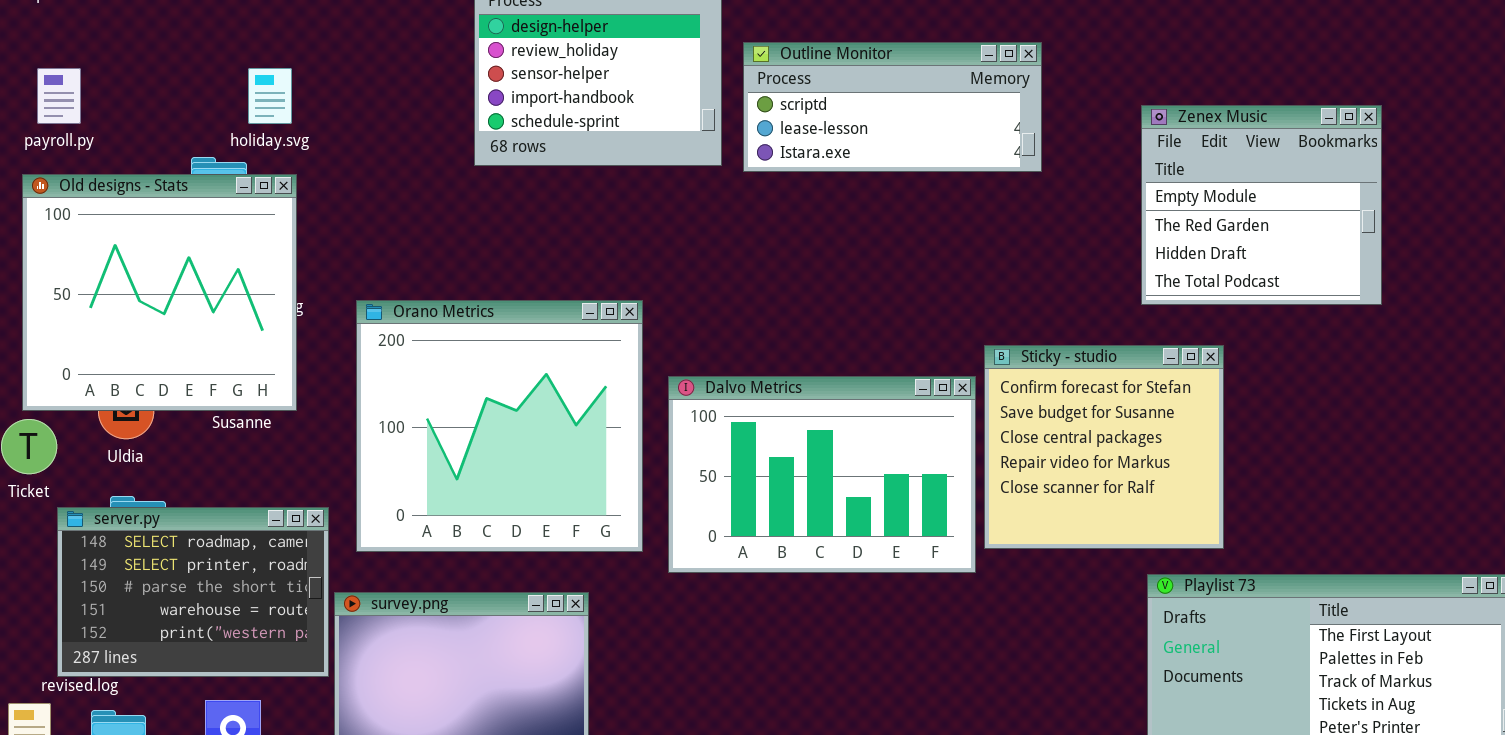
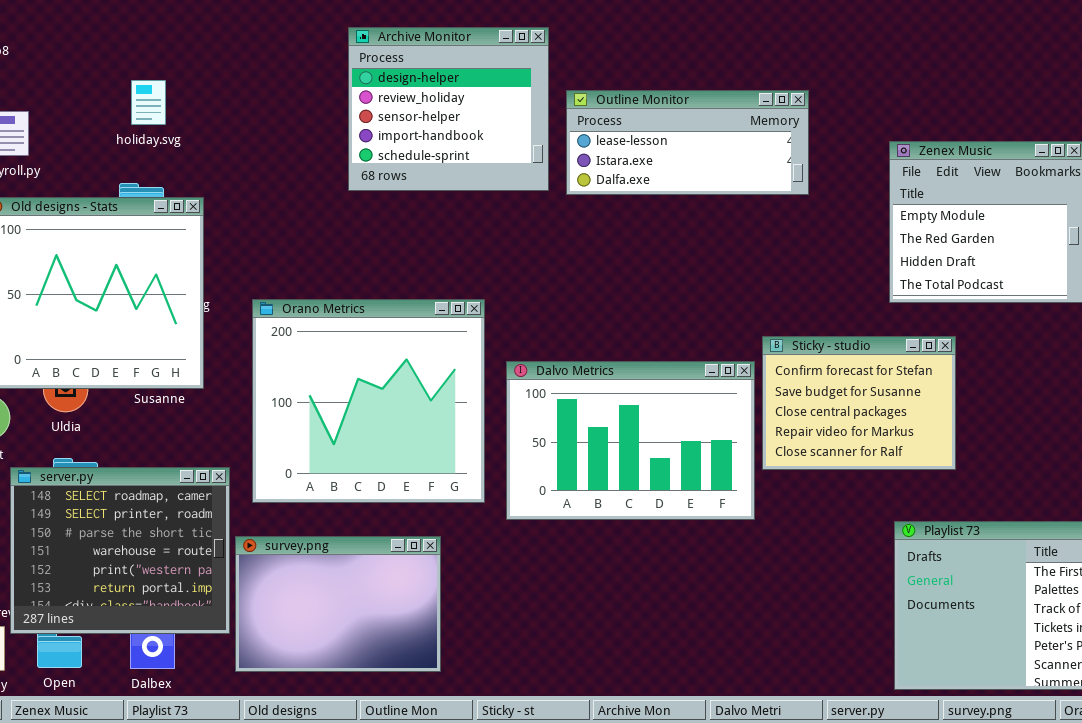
Outline Monitor: [743,42,1042,172] -> [566,90,809,195], scrolled down 1 row
holiday.svg: [248,68,292,124] -> [131,80,166,125], moved
Sticky - studio: [984,345,1224,549] -> [762,336,956,470], resized
server.py: [57,507,329,677] -> [10,467,230,634], resized

